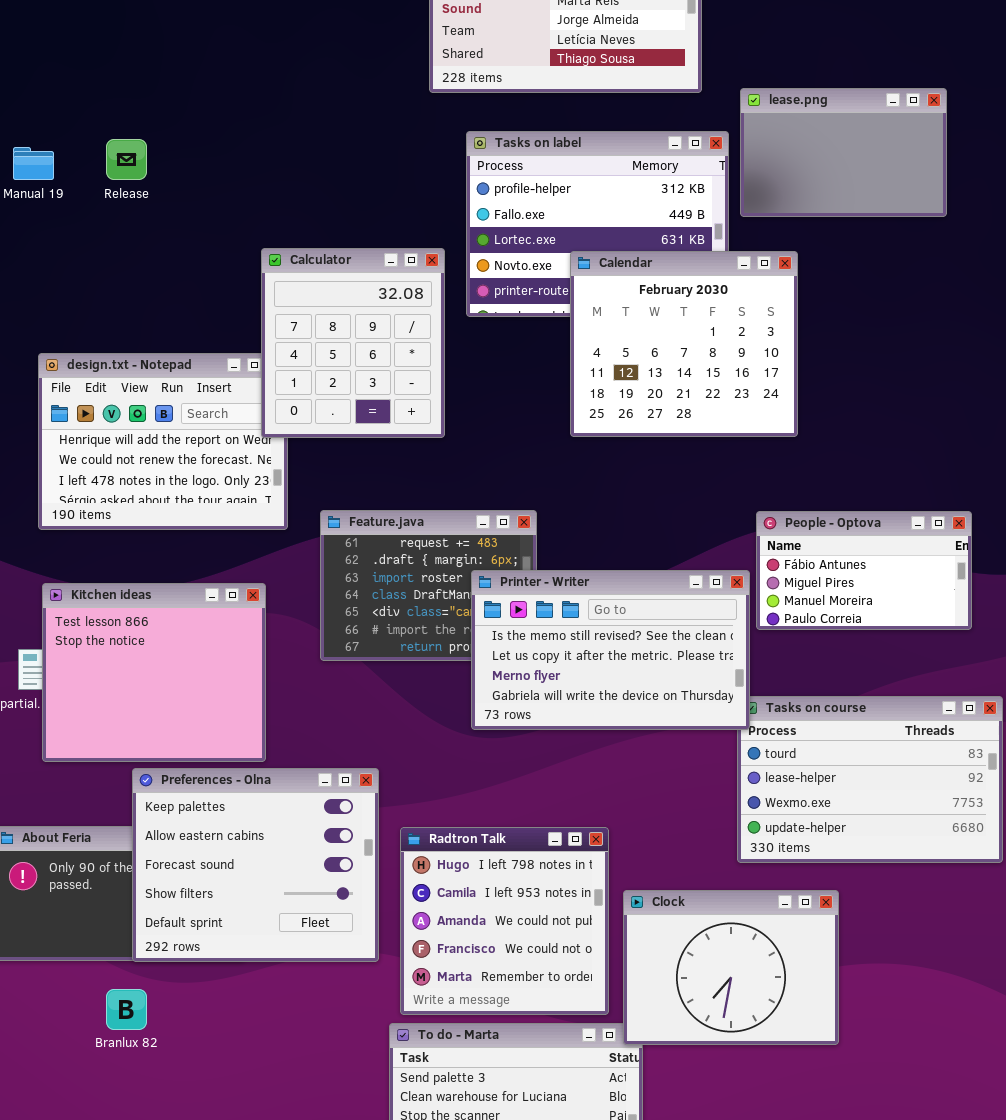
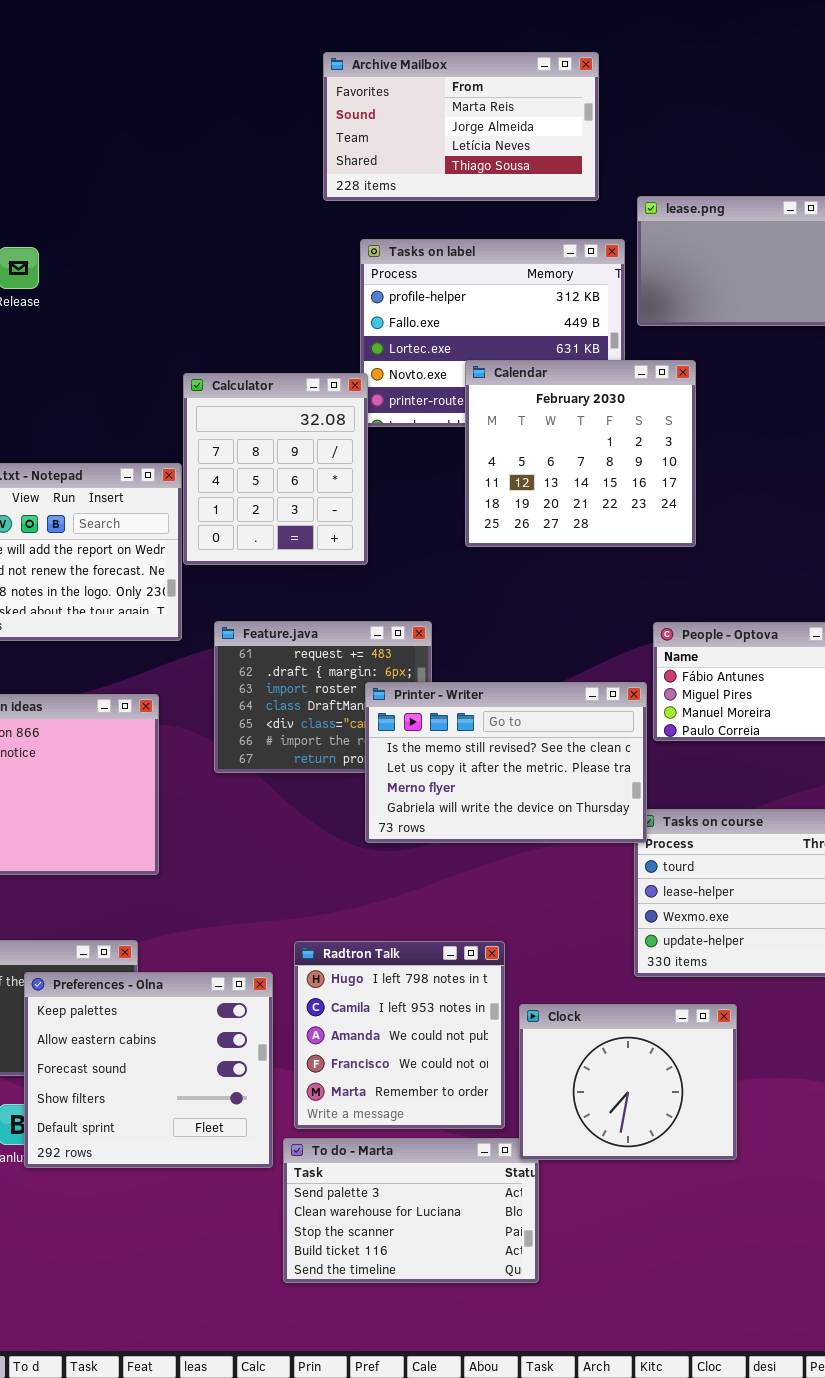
Calculator: [261,248,445,438] -> [183,373,368,565], moved
Preferences - Olna: [132,768,379,962] -> [24,972,273,1168], moved

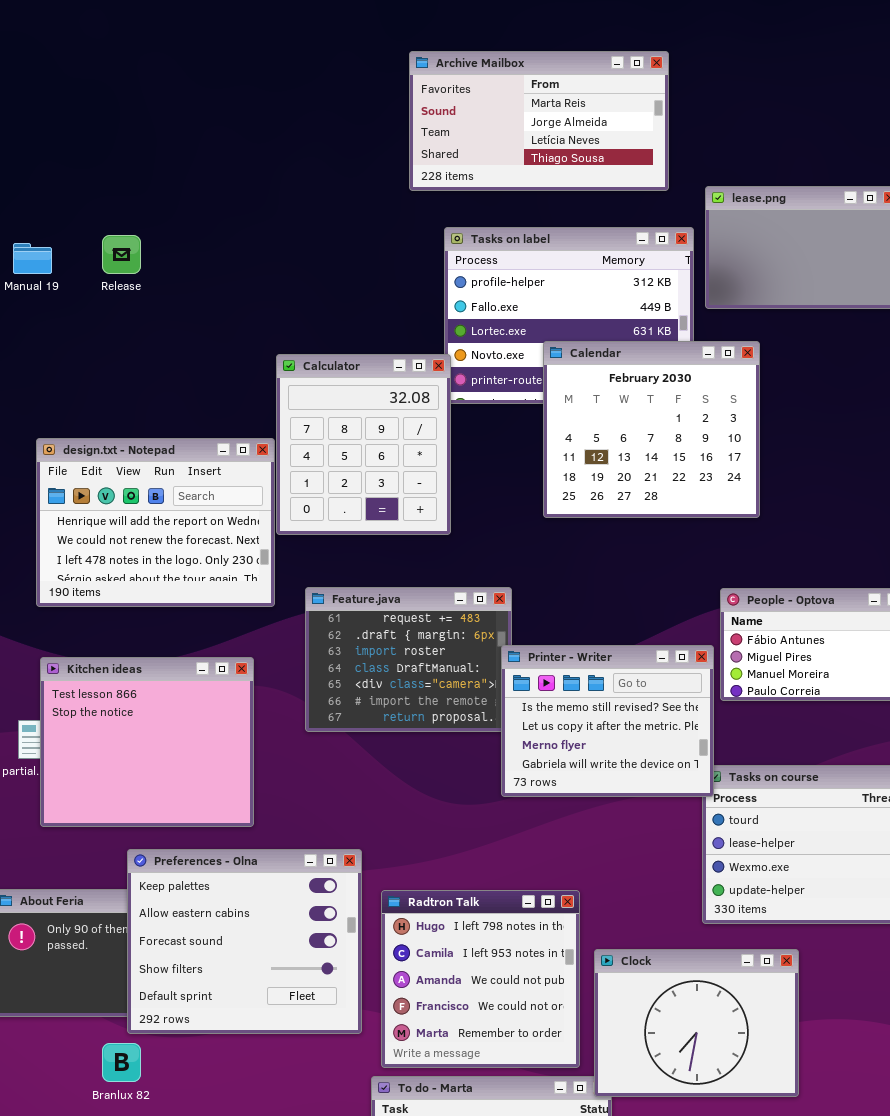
Printer - Writer: [365,682,647,843] -> [501,645,714,797], resized
Preferences - Olna: [24,972,273,1168] -> [127,849,362,1034], moved

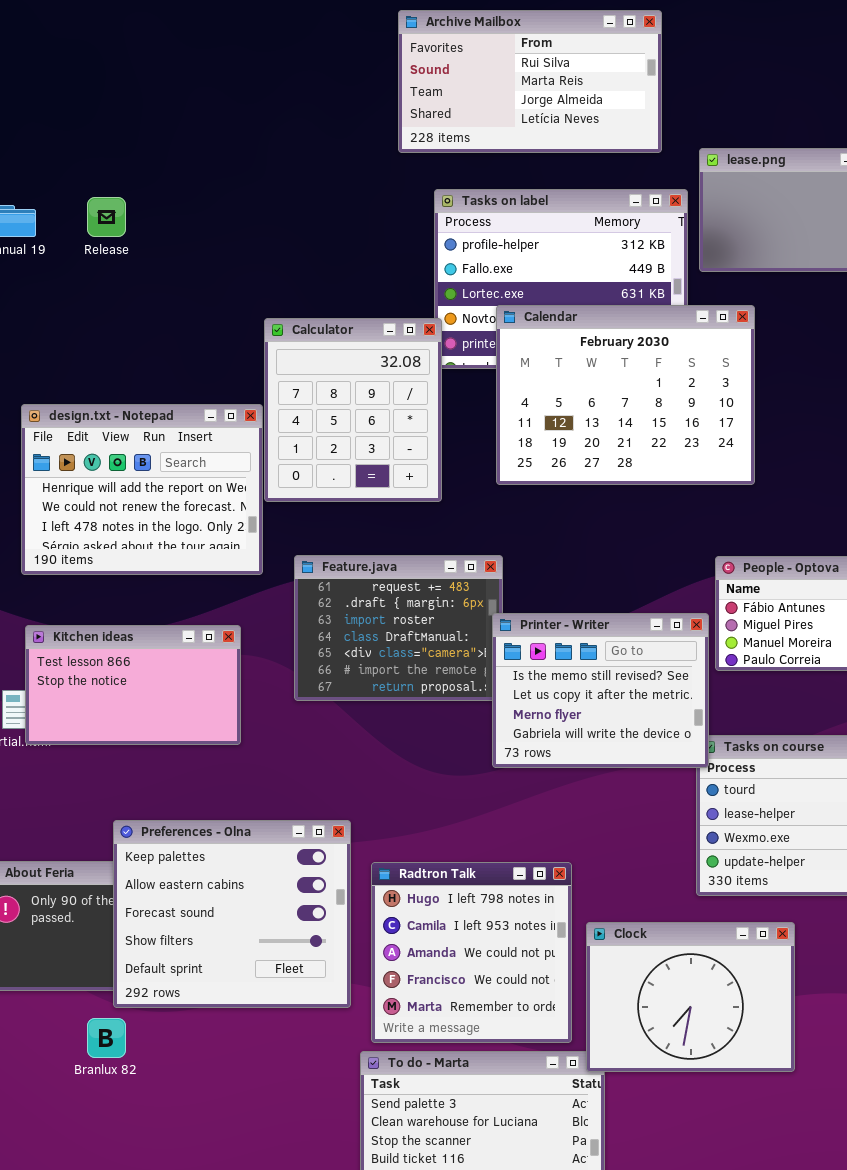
Archive Mailbox: [409,51,669,191] -> [398,10,662,153], scrolled up 1 row
Calendar: [543,341,760,518] -> [496,305,755,485], resized
Kitchen ideas: [40,657,254,827] -> [25,625,241,745], resized

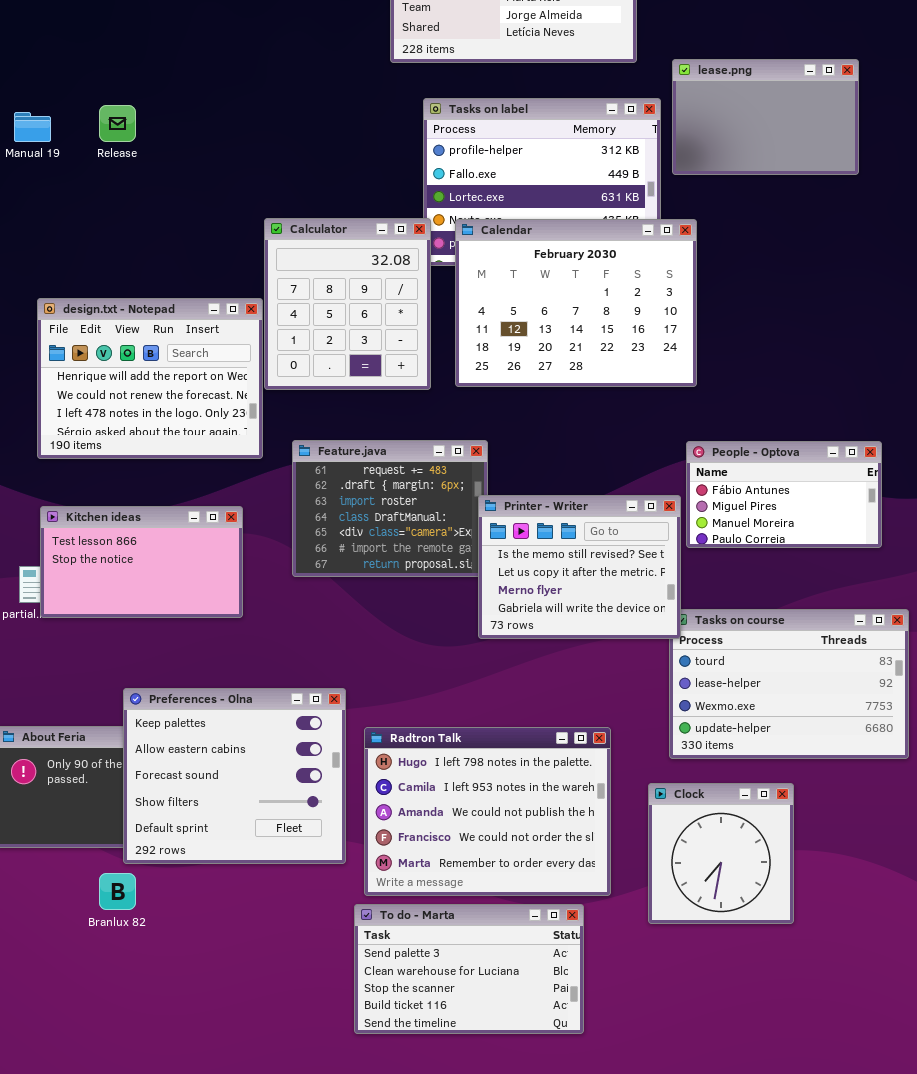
Calendar: [496,305,755,485] -> [455,219,697,387], moved
Radtron Talk: [371,862,572,1043] -> [364,727,611,896], resized
Clock: [586,922,795,1072] -> [648,783,794,924], moved, resized

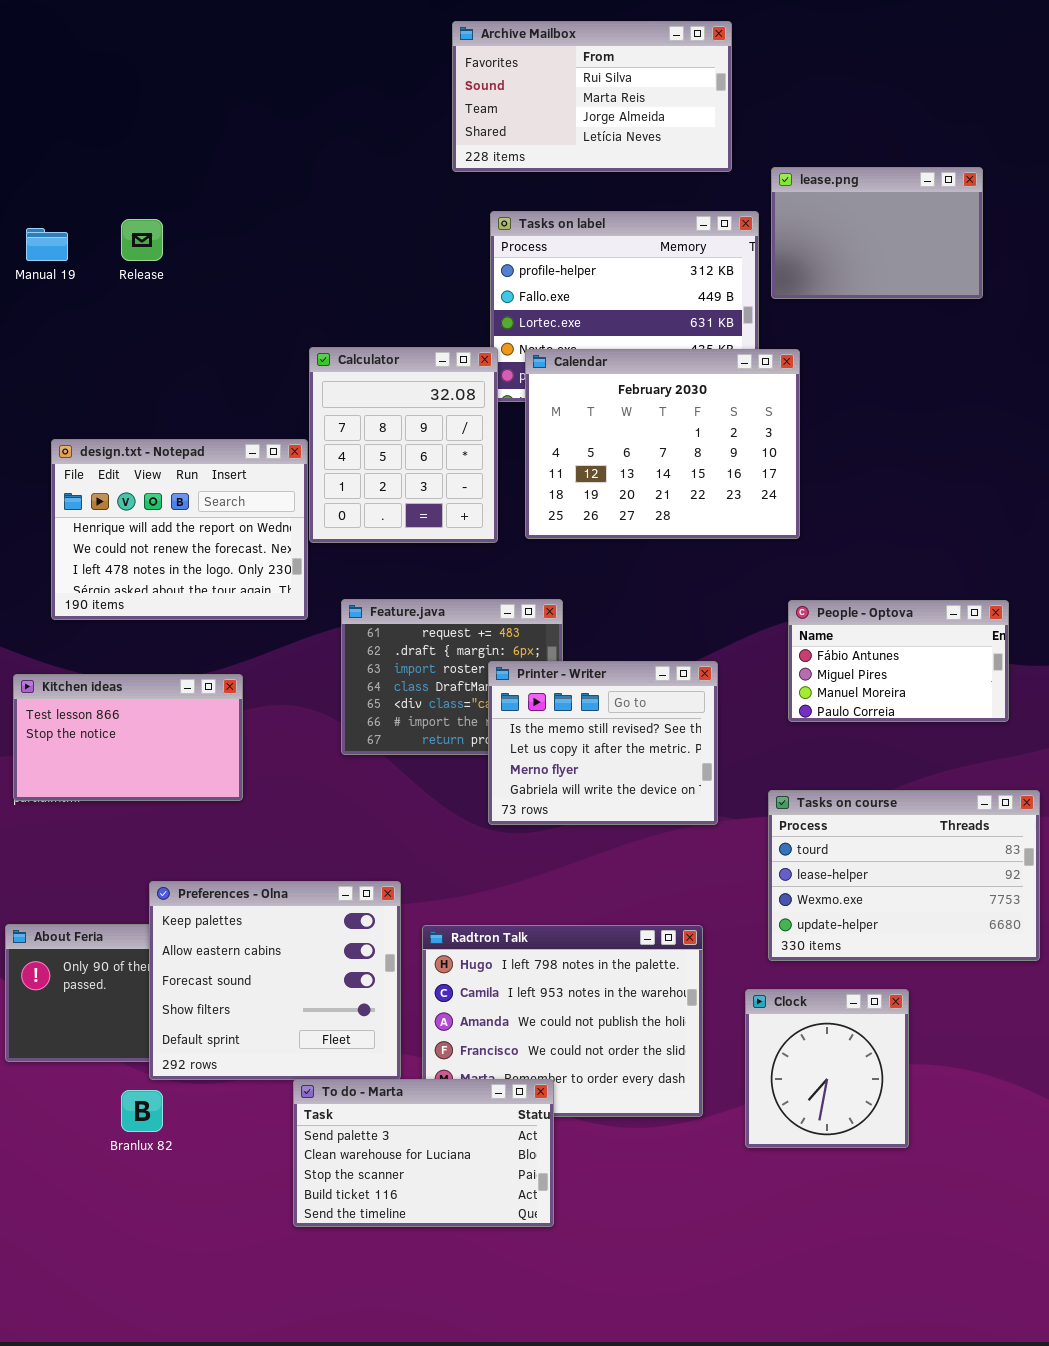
Printer - Writer: [478,495,681,639] -> [488,661,718,825], moved
Kitchen ideas: [40,506,243,618] -> [13,674,243,801], moved
To do - Marta: [354,904,584,1034] -> [293,1079,554,1227], moved

